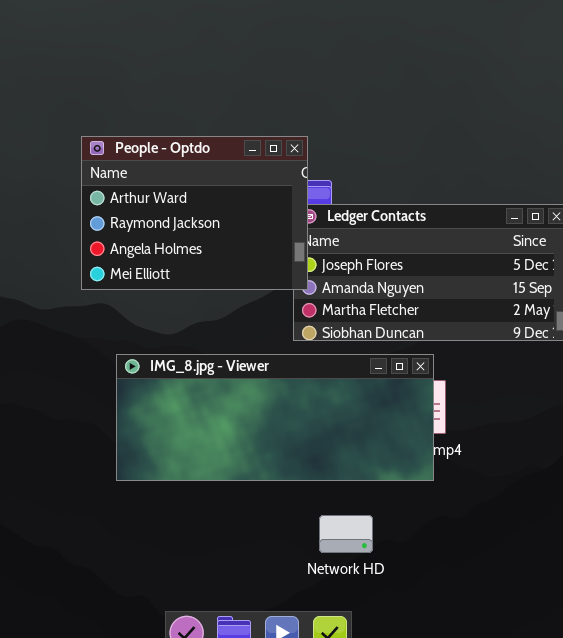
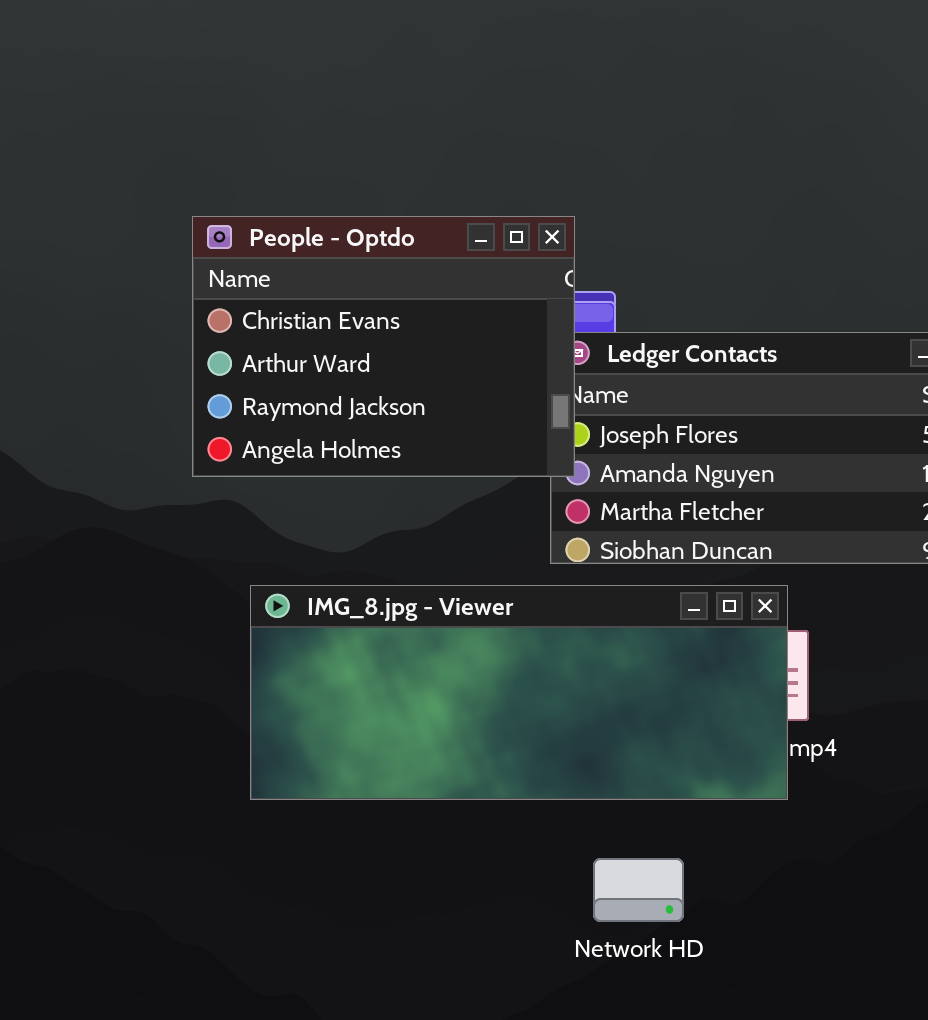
People - Optdo: [81,136,308,290] -> [192,216,575,477], scrolled up 1 row

